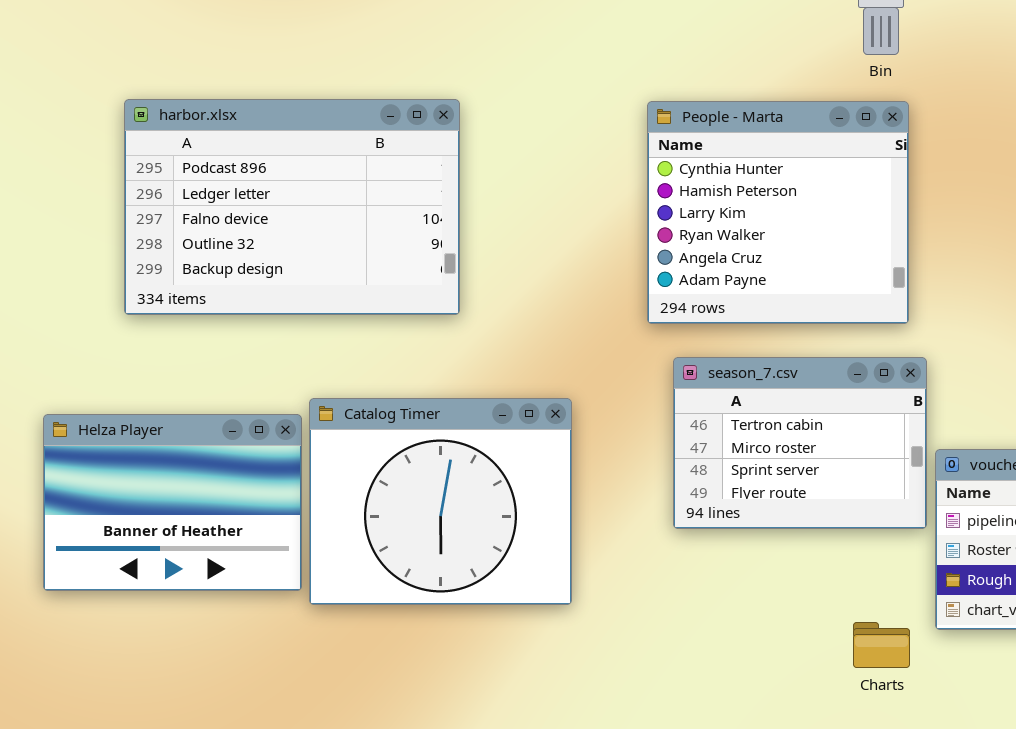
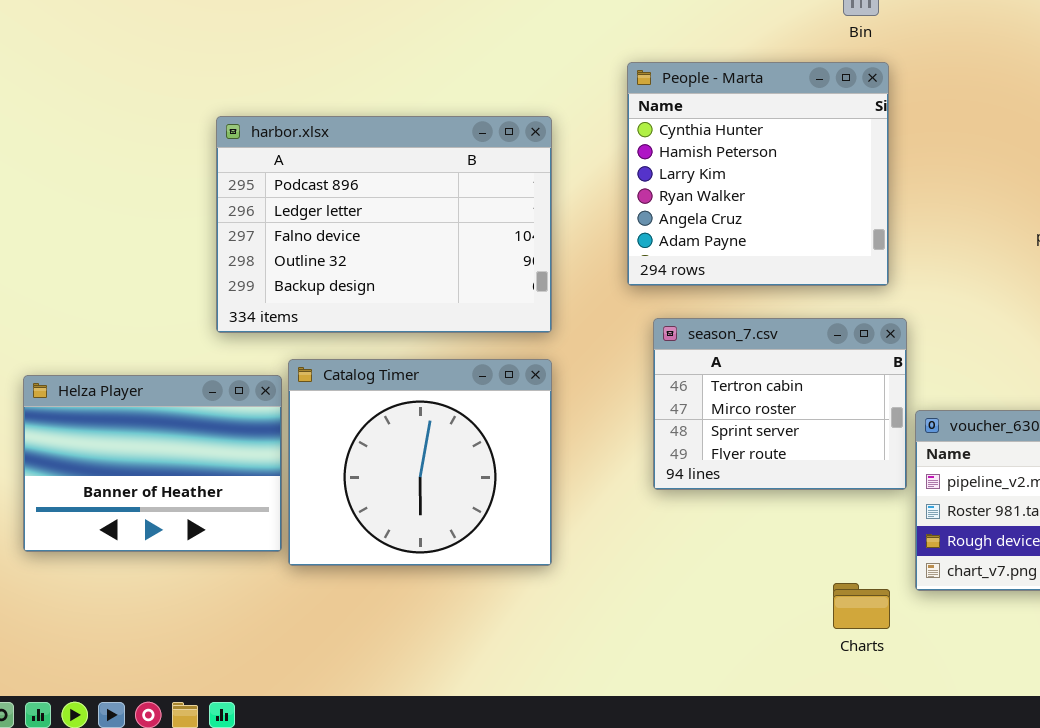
harbor.xlsx: [124,99,460,315] -> [216,116,552,333], moved

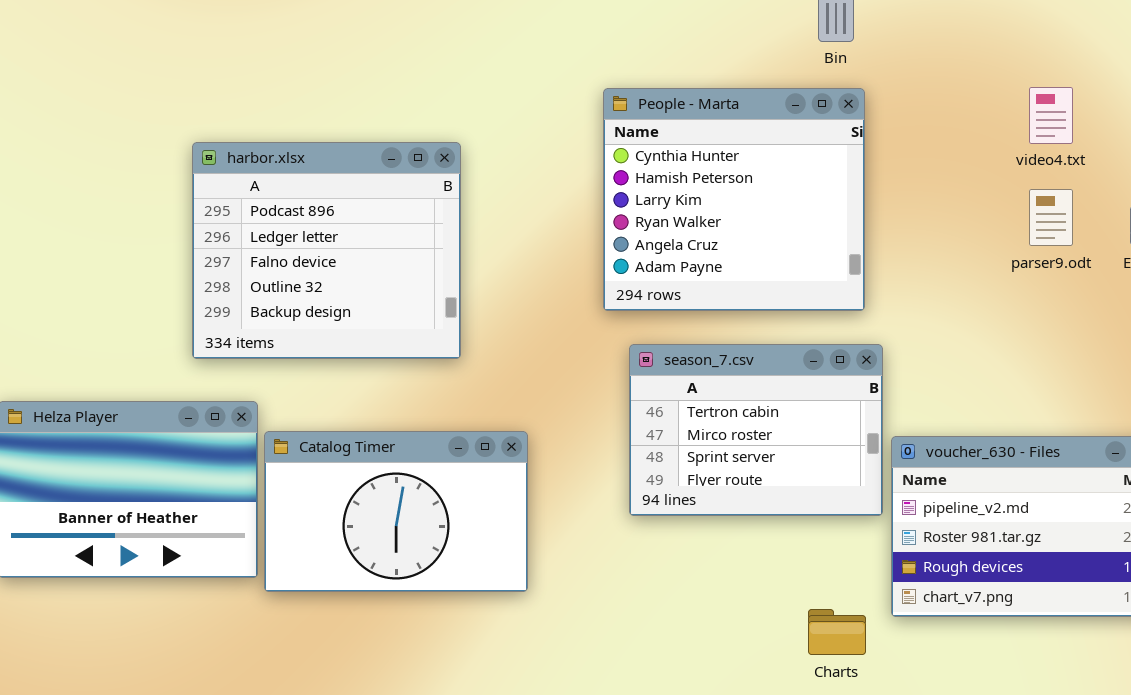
harbor.xlsx: [216,116,552,333] -> [192,142,461,359], resized
Catalog Timer: [288,359,552,566] -> [264,431,528,592], resized

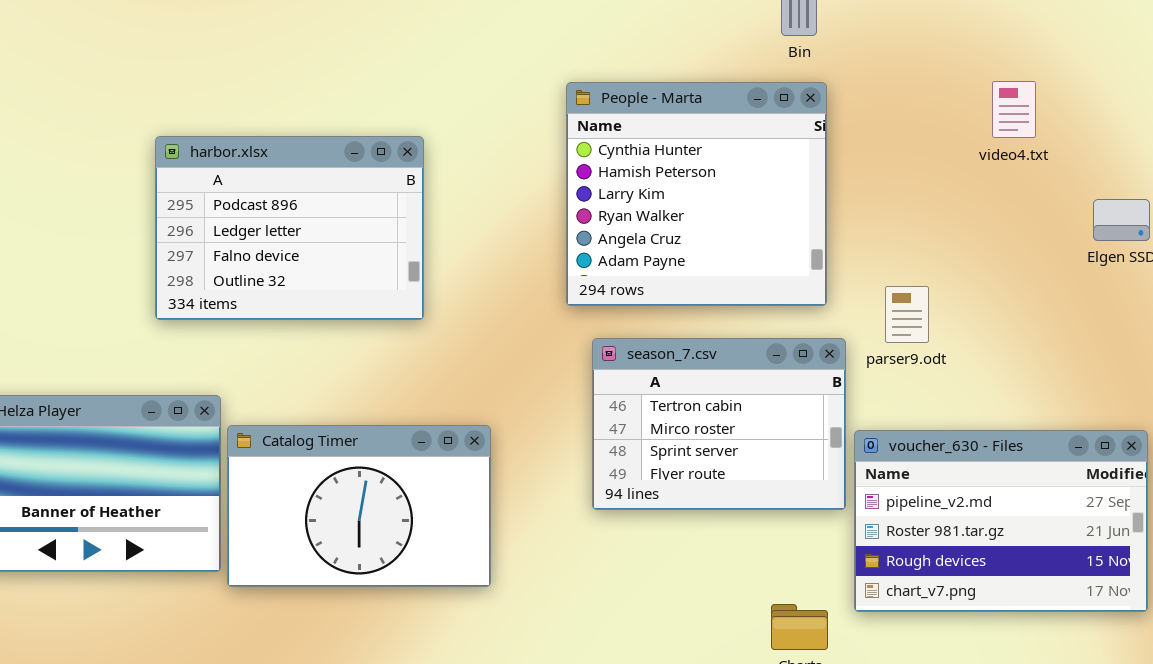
harbor.xlsx: [192,142,461,359] -> [155,136,424,320], resized
parser9.odt: [1029,189,1073,246] -> [885,286,929,343], moved

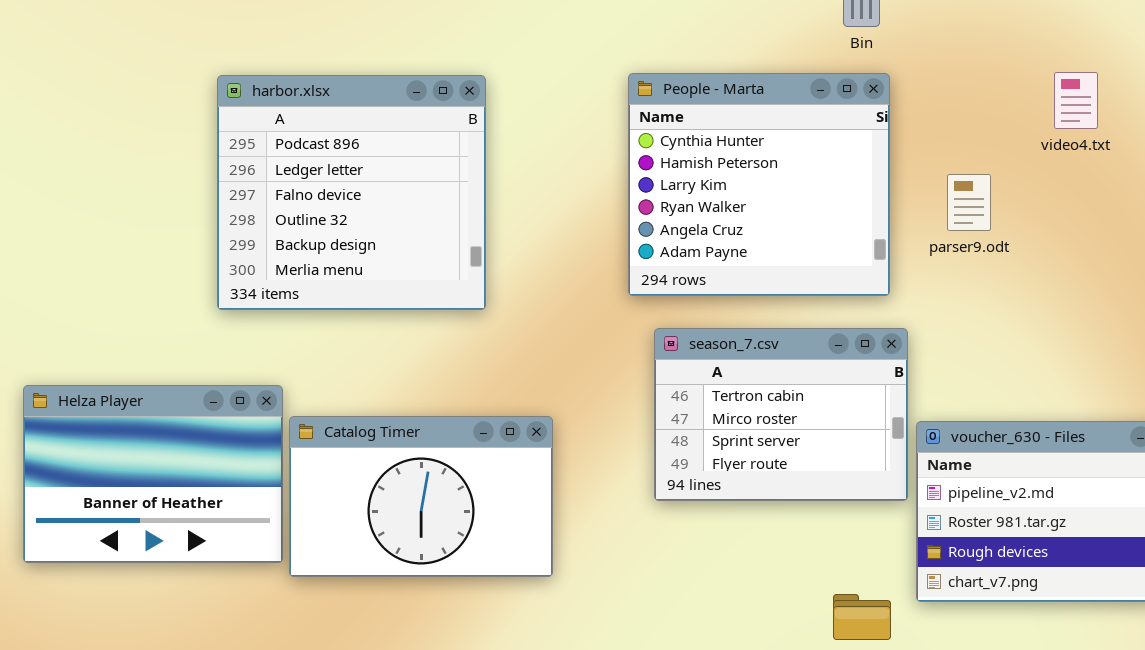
harbor.xlsx: [155,136,424,320] -> [217,75,486,310], resized
parser9.odt: [885,286,929,343] -> [947,174,991,231], moved

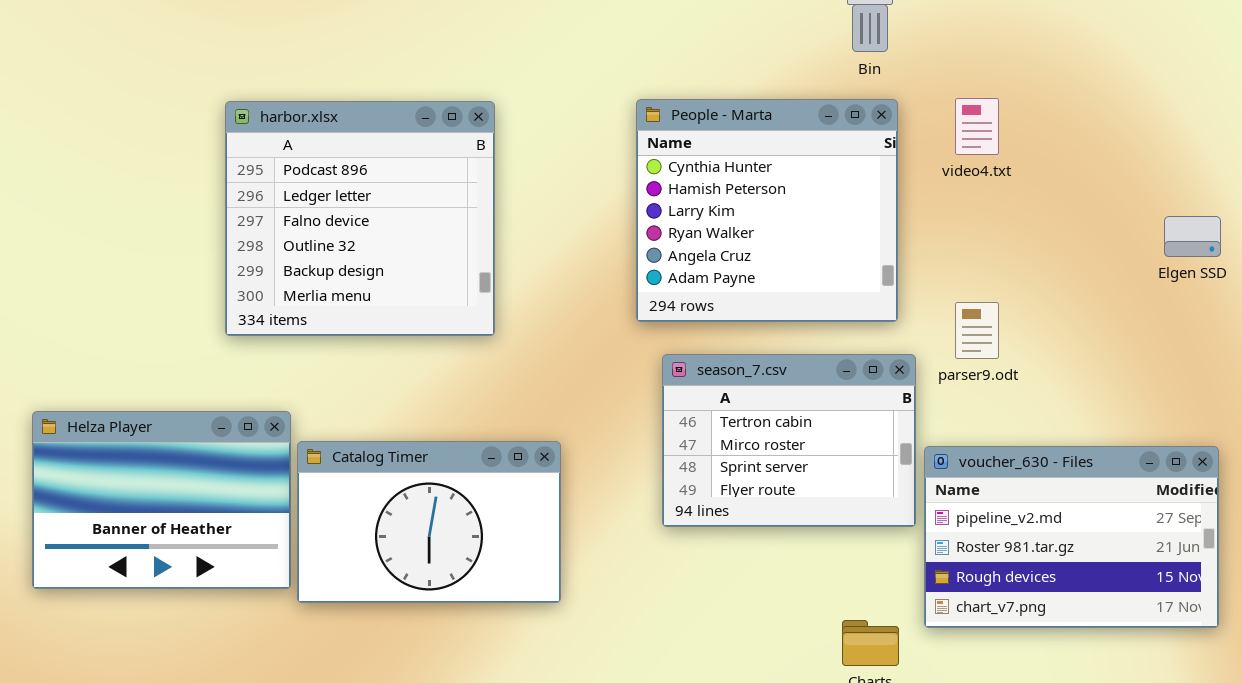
video4.txt: [1054,72,1098,129] -> [955,98,999,155], moved
parser9.odt: [947,174,991,231] -> [955,302,999,359], moved

